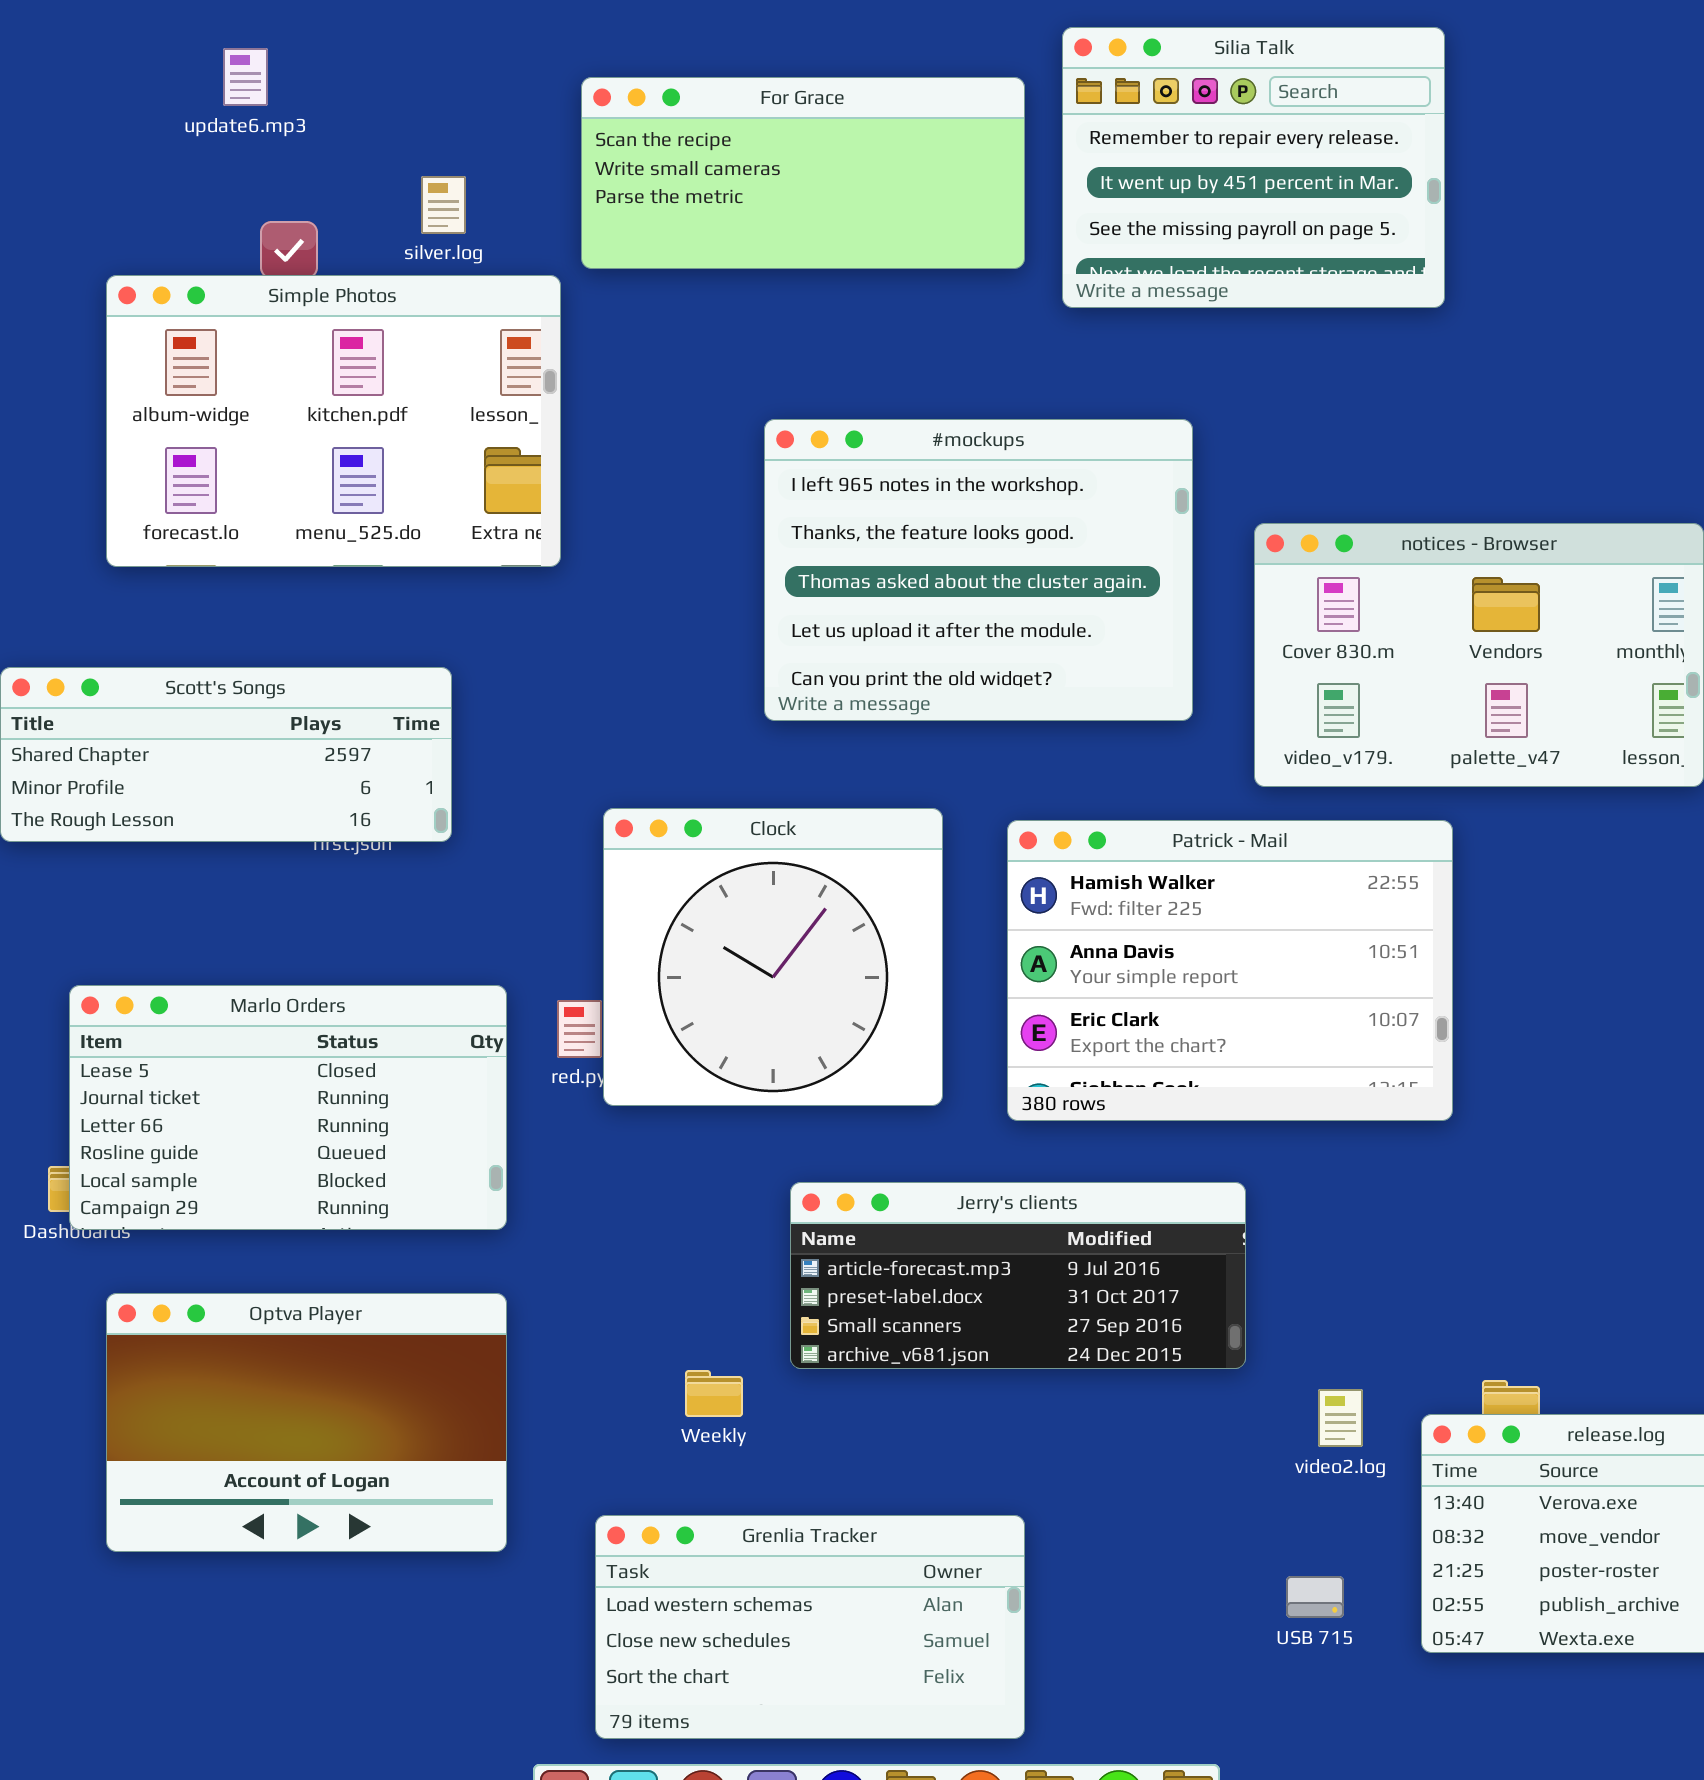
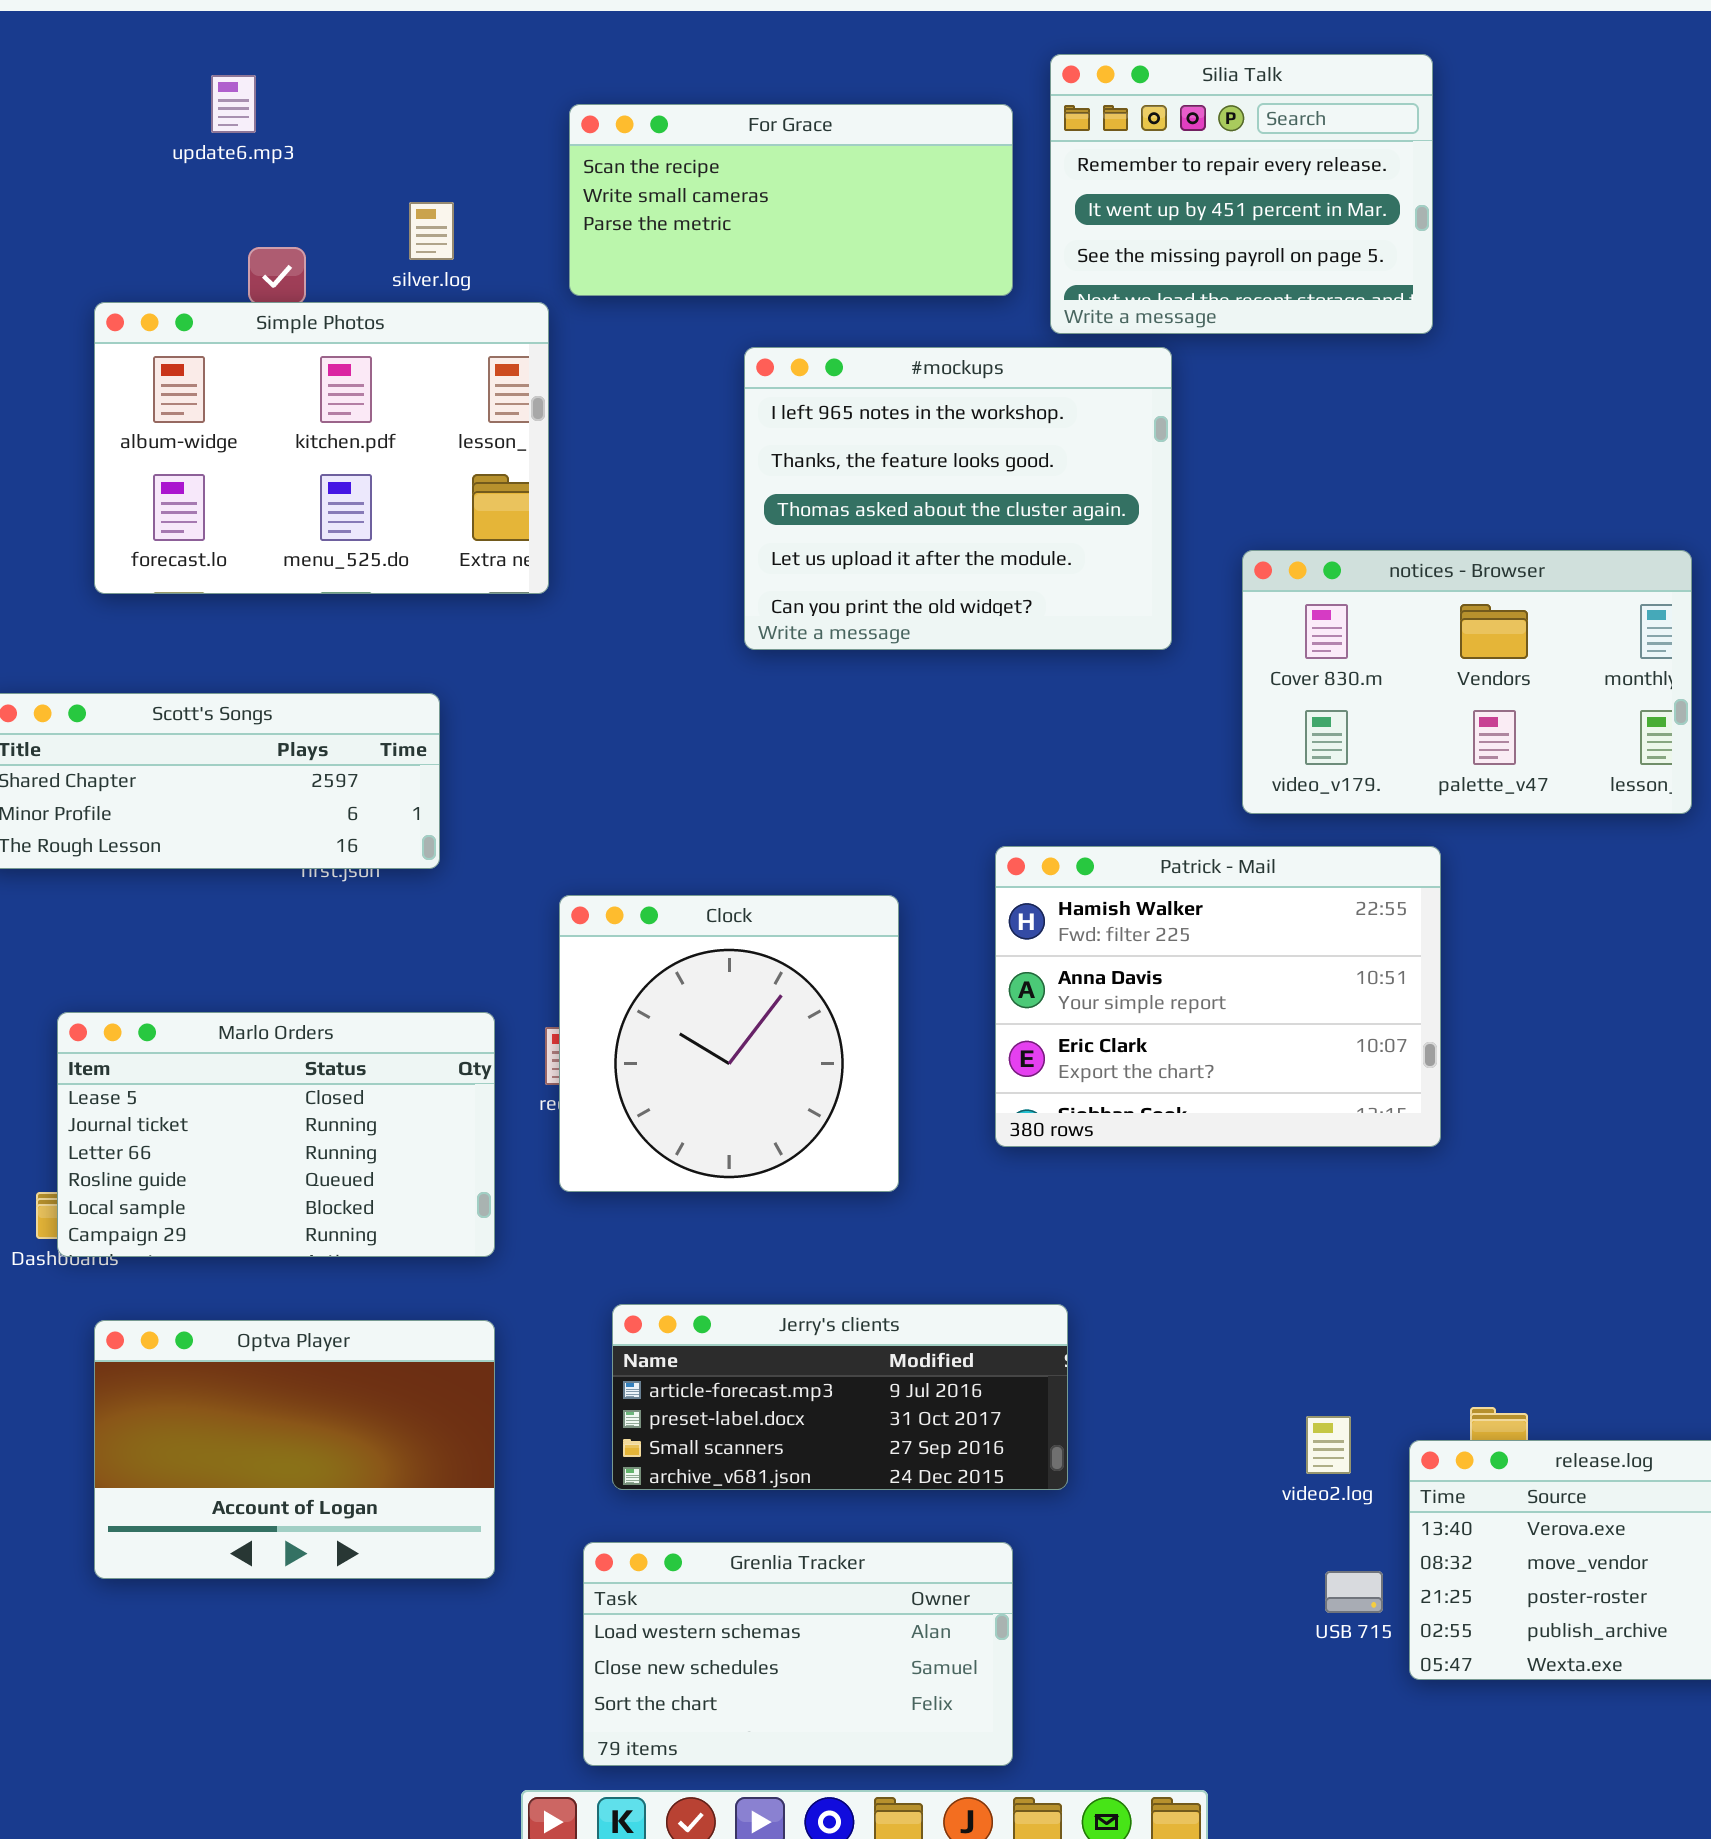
#mockups: [764,419,1193,721] -> [744,347,1172,650], moved
Clock: [603,808,943,1106] -> [559,895,899,1192], moved
Jerry's clients: [790,1182,1246,1369] -> [612,1304,1068,1490], moved
USB 715: [1286,1576,1344,1618] -> [1325,1571,1383,1613], moved

